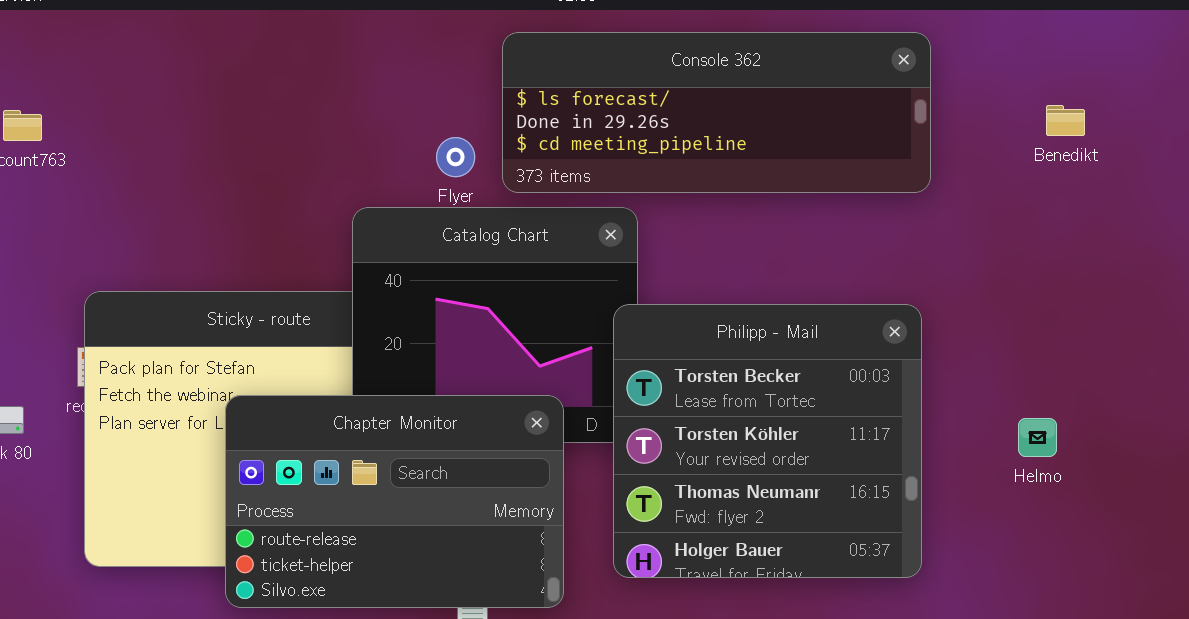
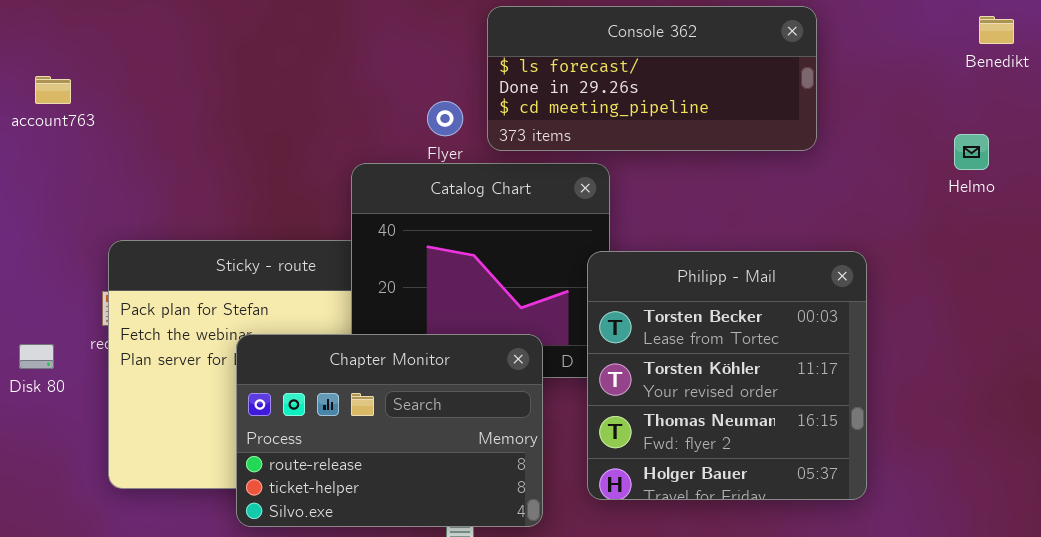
Console 362: [502,32,931,193] -> [487,6,817,151], resized
Benedikt: [1046,105,1085,136] -> [979,16,1014,44], moved
Helmo: [1018,418,1057,457] -> [954,134,989,170], moved

